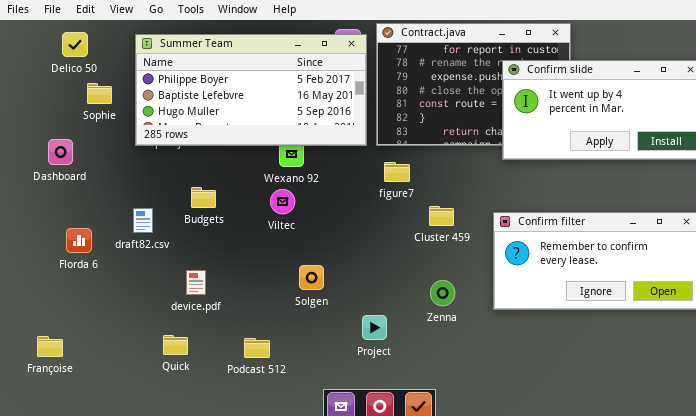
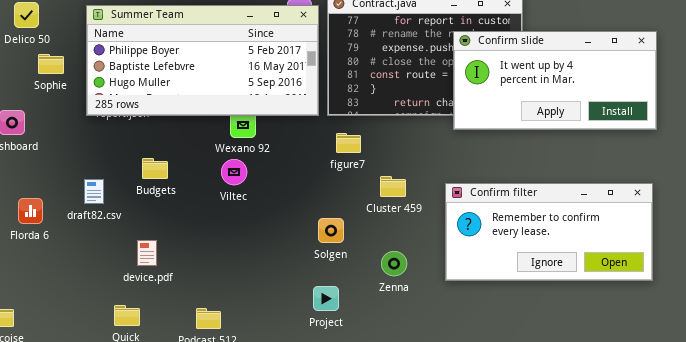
Solgen: [299,265,324,290] -> [318,218,344,243], moved

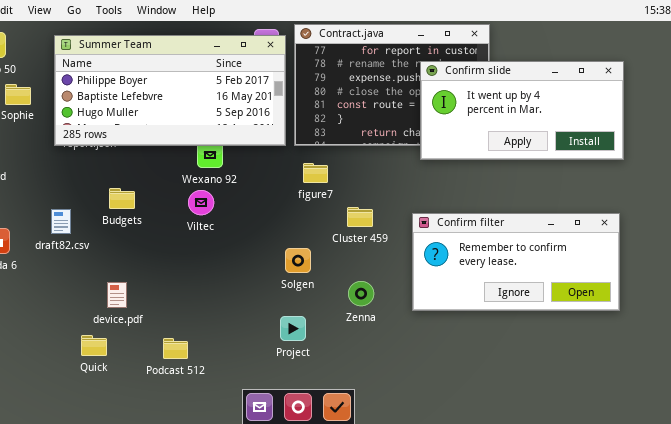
device.pdf: [137,240,157,266] -> [107,282,127,308], moved

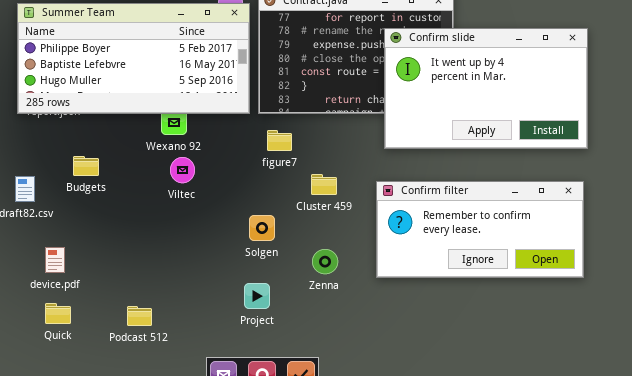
Confirm slide: [420,61,624,160] -> [384,28,588,149], resized
Viltec: [188,190,214,215] -> [170,157,195,183], moved
device.pdf: [107,282,127,308] -> [45,247,65,273], moved

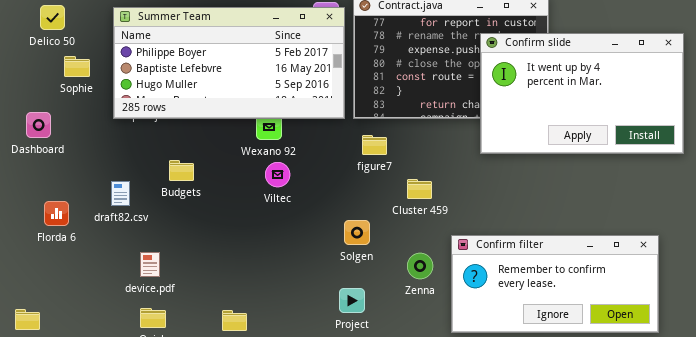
Confirm filter: [376,181,584,278] -> [451,235,659,333], moved

